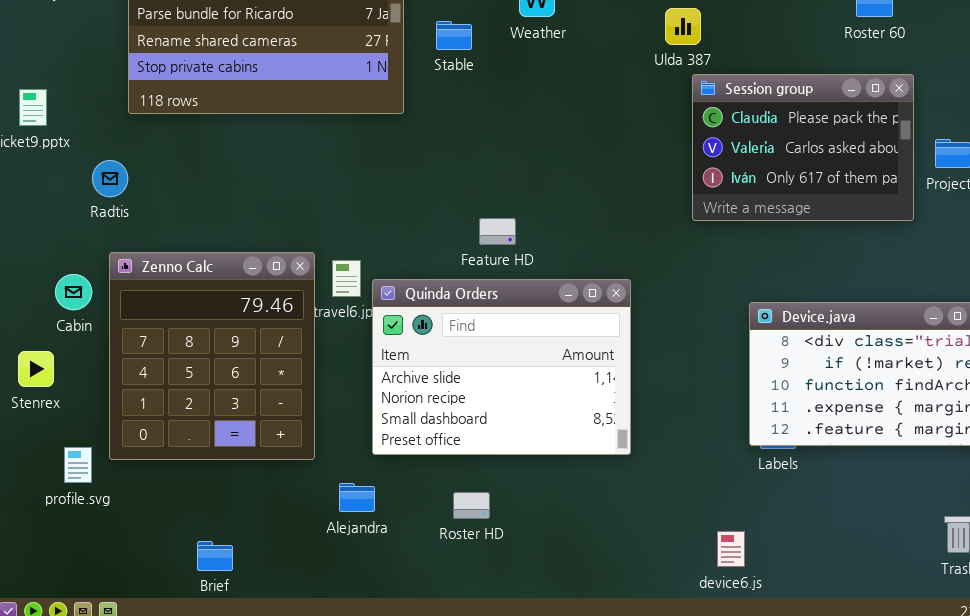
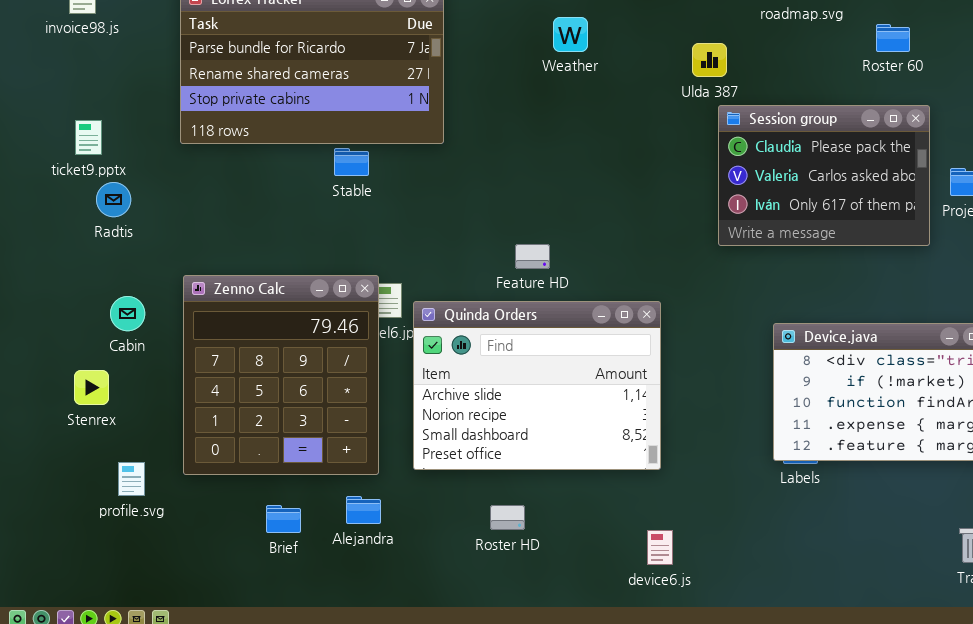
Stable: [436,21,472,50] -> [334,148,369,176], moved
Radtis: [92,160,128,197] -> [96,182,131,217], moved
Zenno Calc: [109,252,315,460] -> [183,275,379,475], moved
Alejandra: [339,483,375,512] -> [346,496,381,524], moved
device6.js: [717,531,745,567] -> [647,530,673,565], moved
Brief: [197,541,233,571] -> [266,505,301,533], moved

